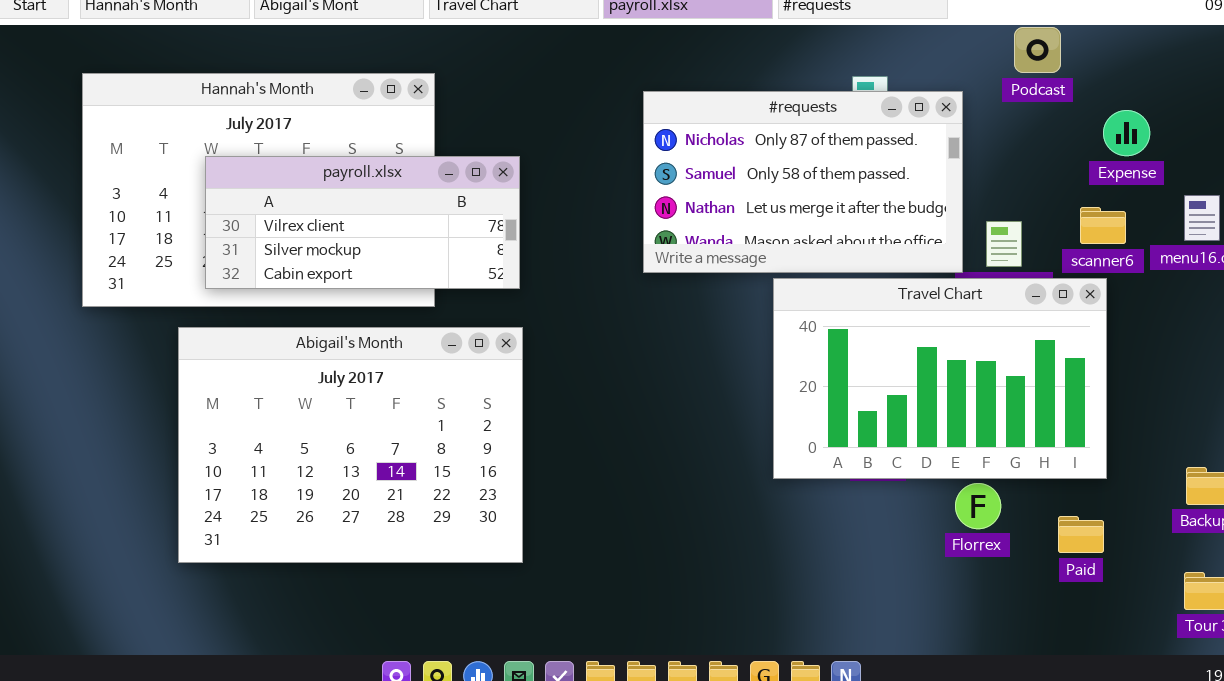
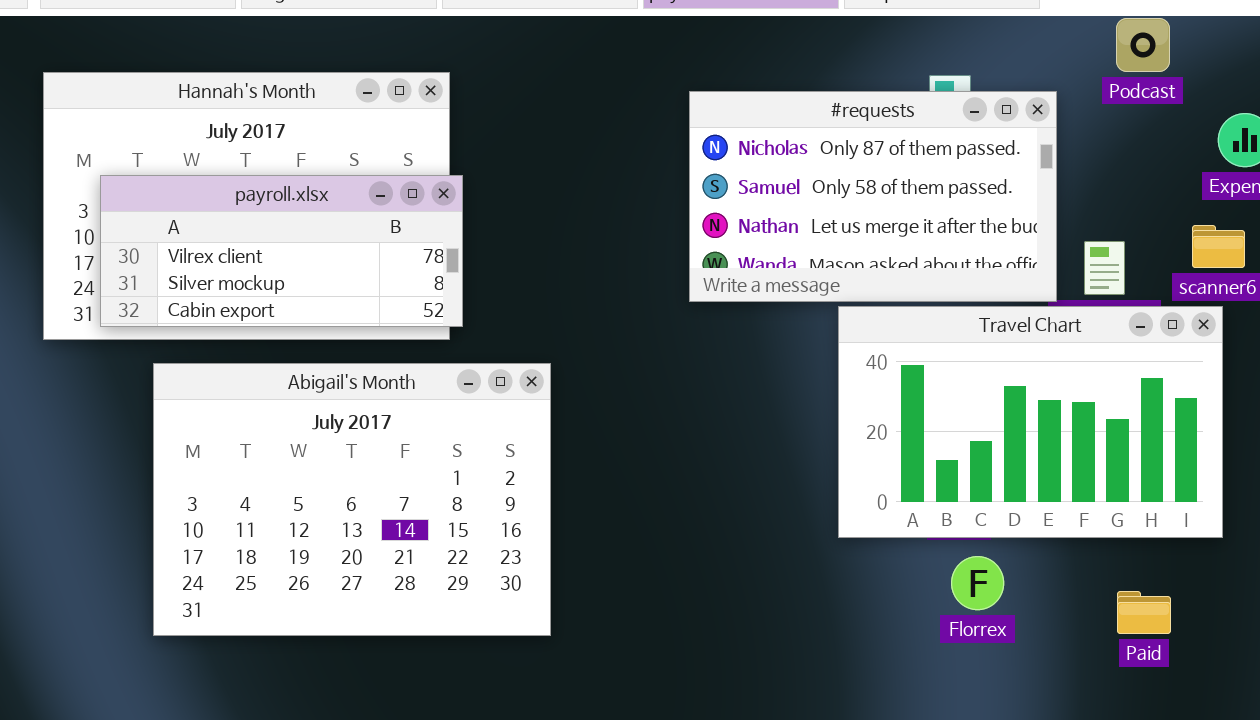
payroll.xlsx: [205,156,520,289] -> [100,175,463,327], moved
Florrex: [955,483,1001,529] -> [951,556,1004,610], moved
Paid: [1058,516,1104,553] -> [1117,591,1171,634], moved

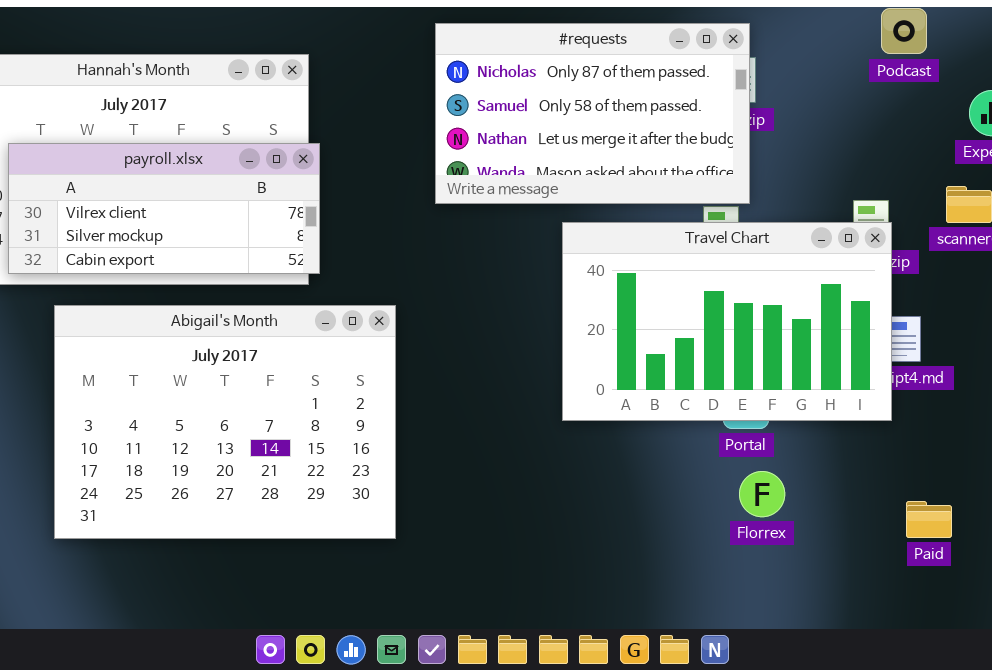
#requests: [689,91,1057,302] -> [435,23,750,204], moved
Travel Chart: [838,306,1223,538] -> [562,222,892,421], moved
Paid: [1117,591,1171,634] -> [906,501,952,538], moved

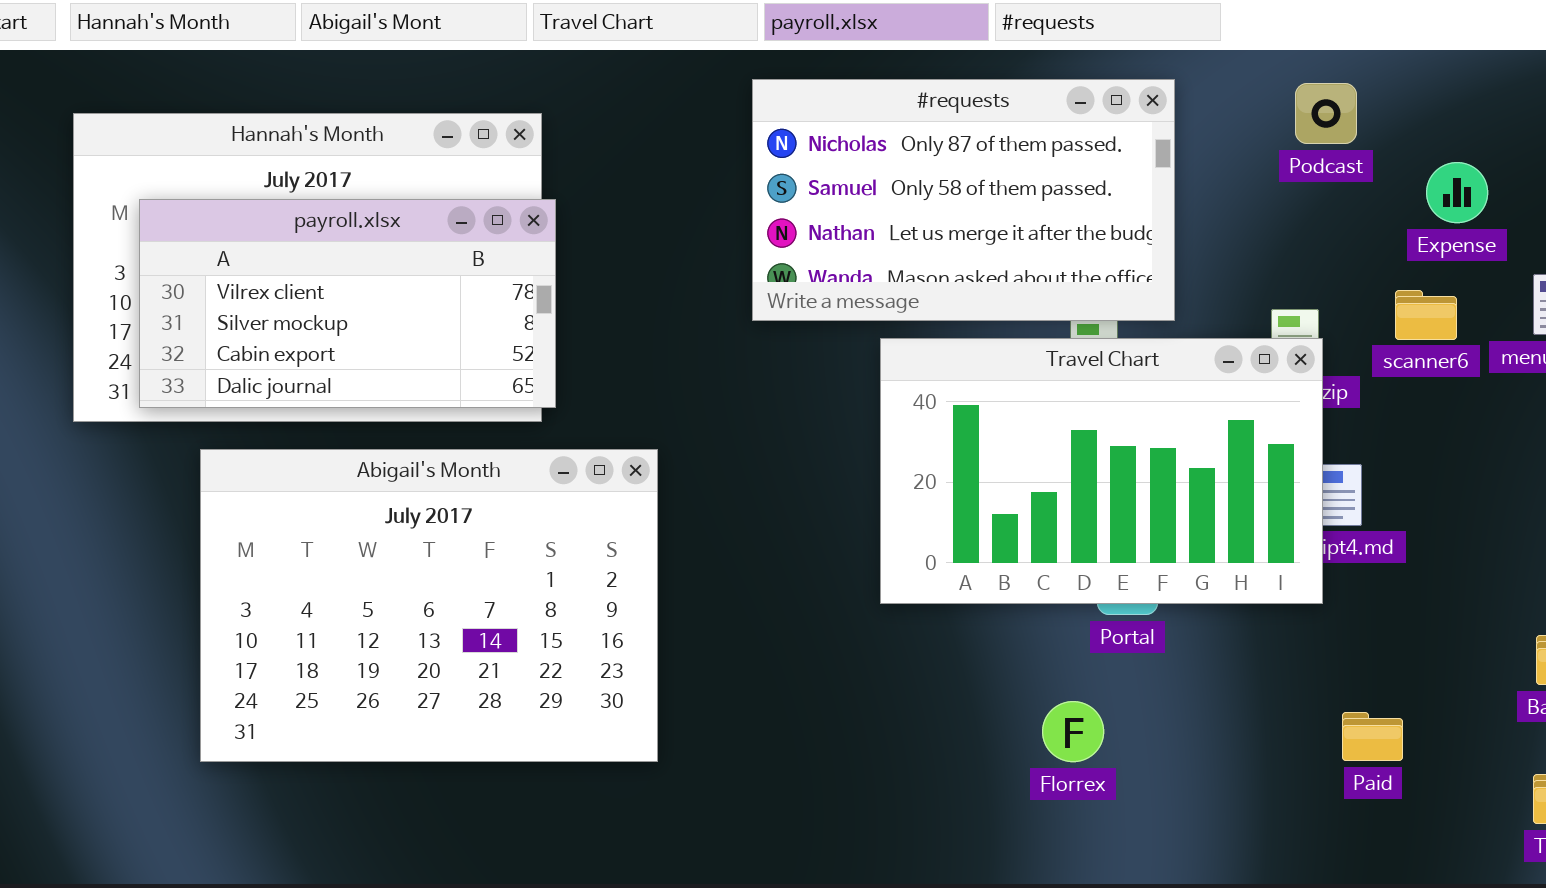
Podcast: [881,8,927,54] -> [1295,83,1357,144], moved
#requests: [435,23,750,204] -> [752,79,1175,321], moved
payroll.xlsx: [8,143,320,274] -> [139,199,556,408], resized
Florrex: [739,471,785,517] -> [1042,701,1104,762], moved

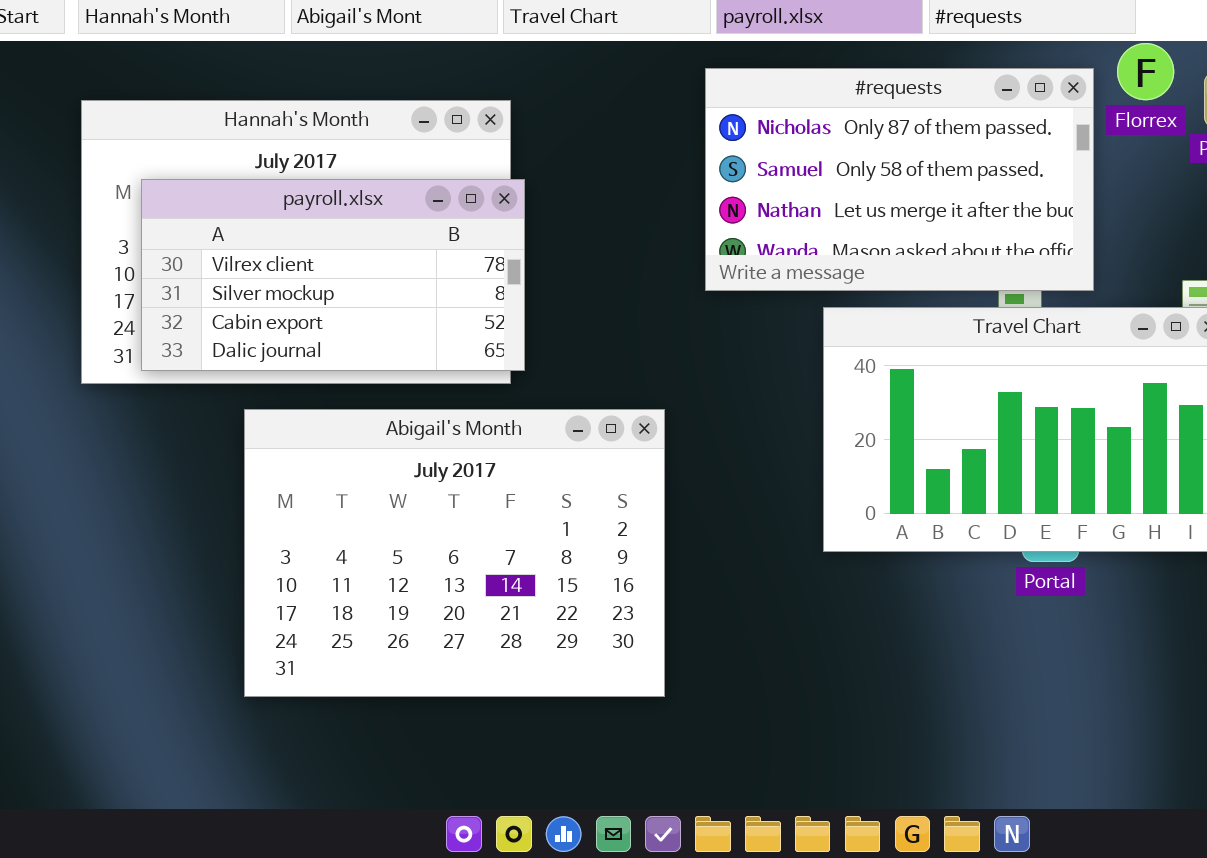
Abigail's Month: [200,449,658,762] -> [244,409,665,697], moved
Florrex: [1042,701,1104,762] -> [1117,43,1174,100], moved

